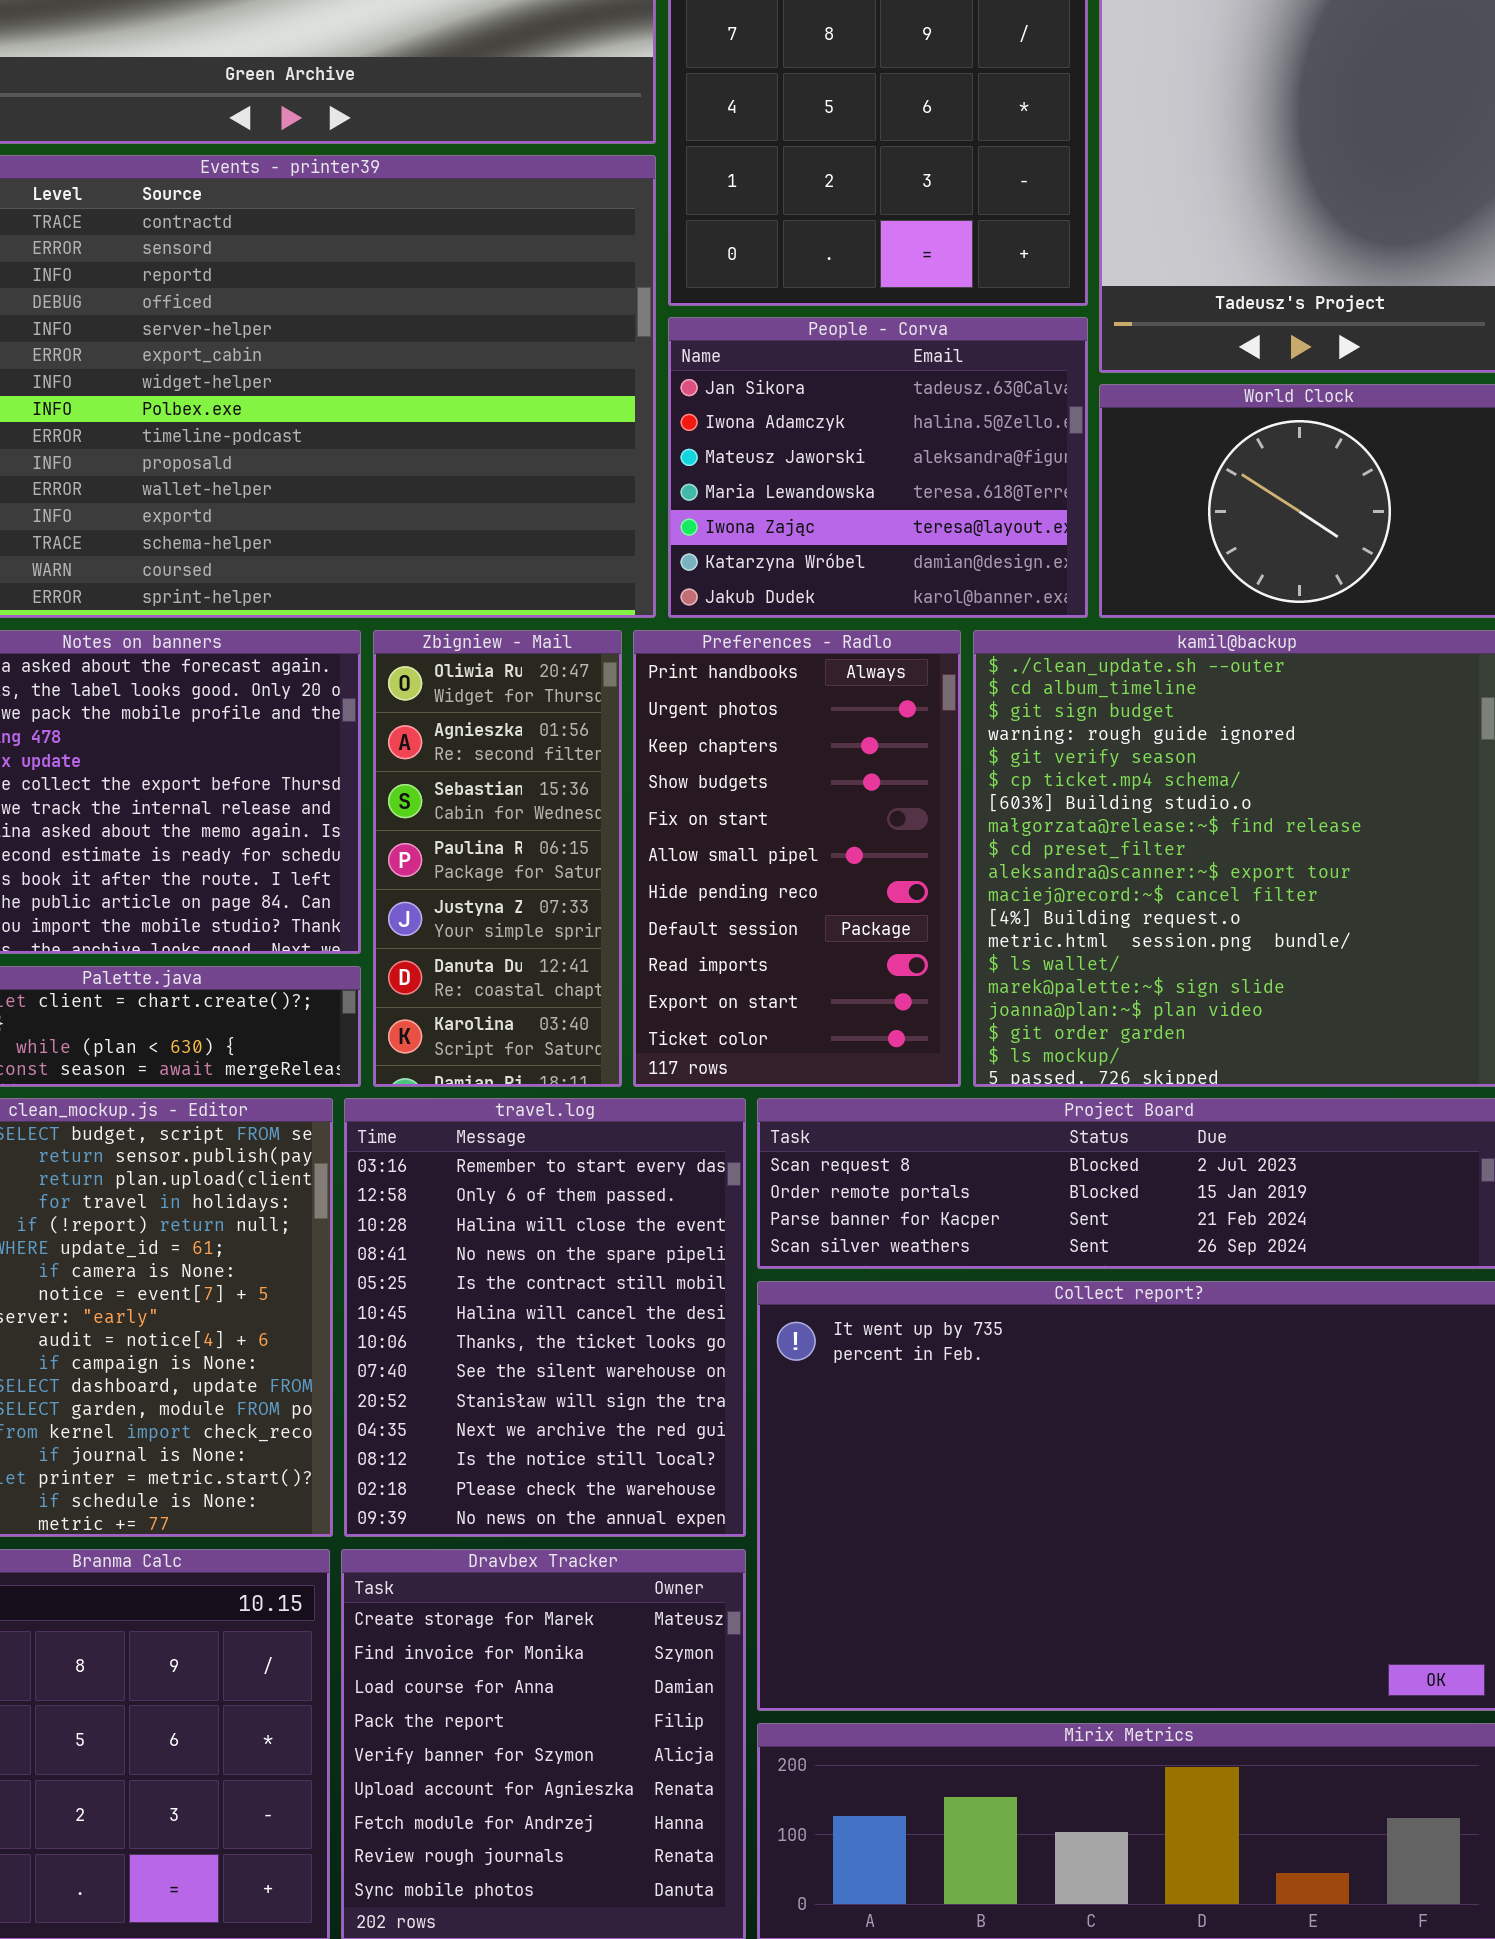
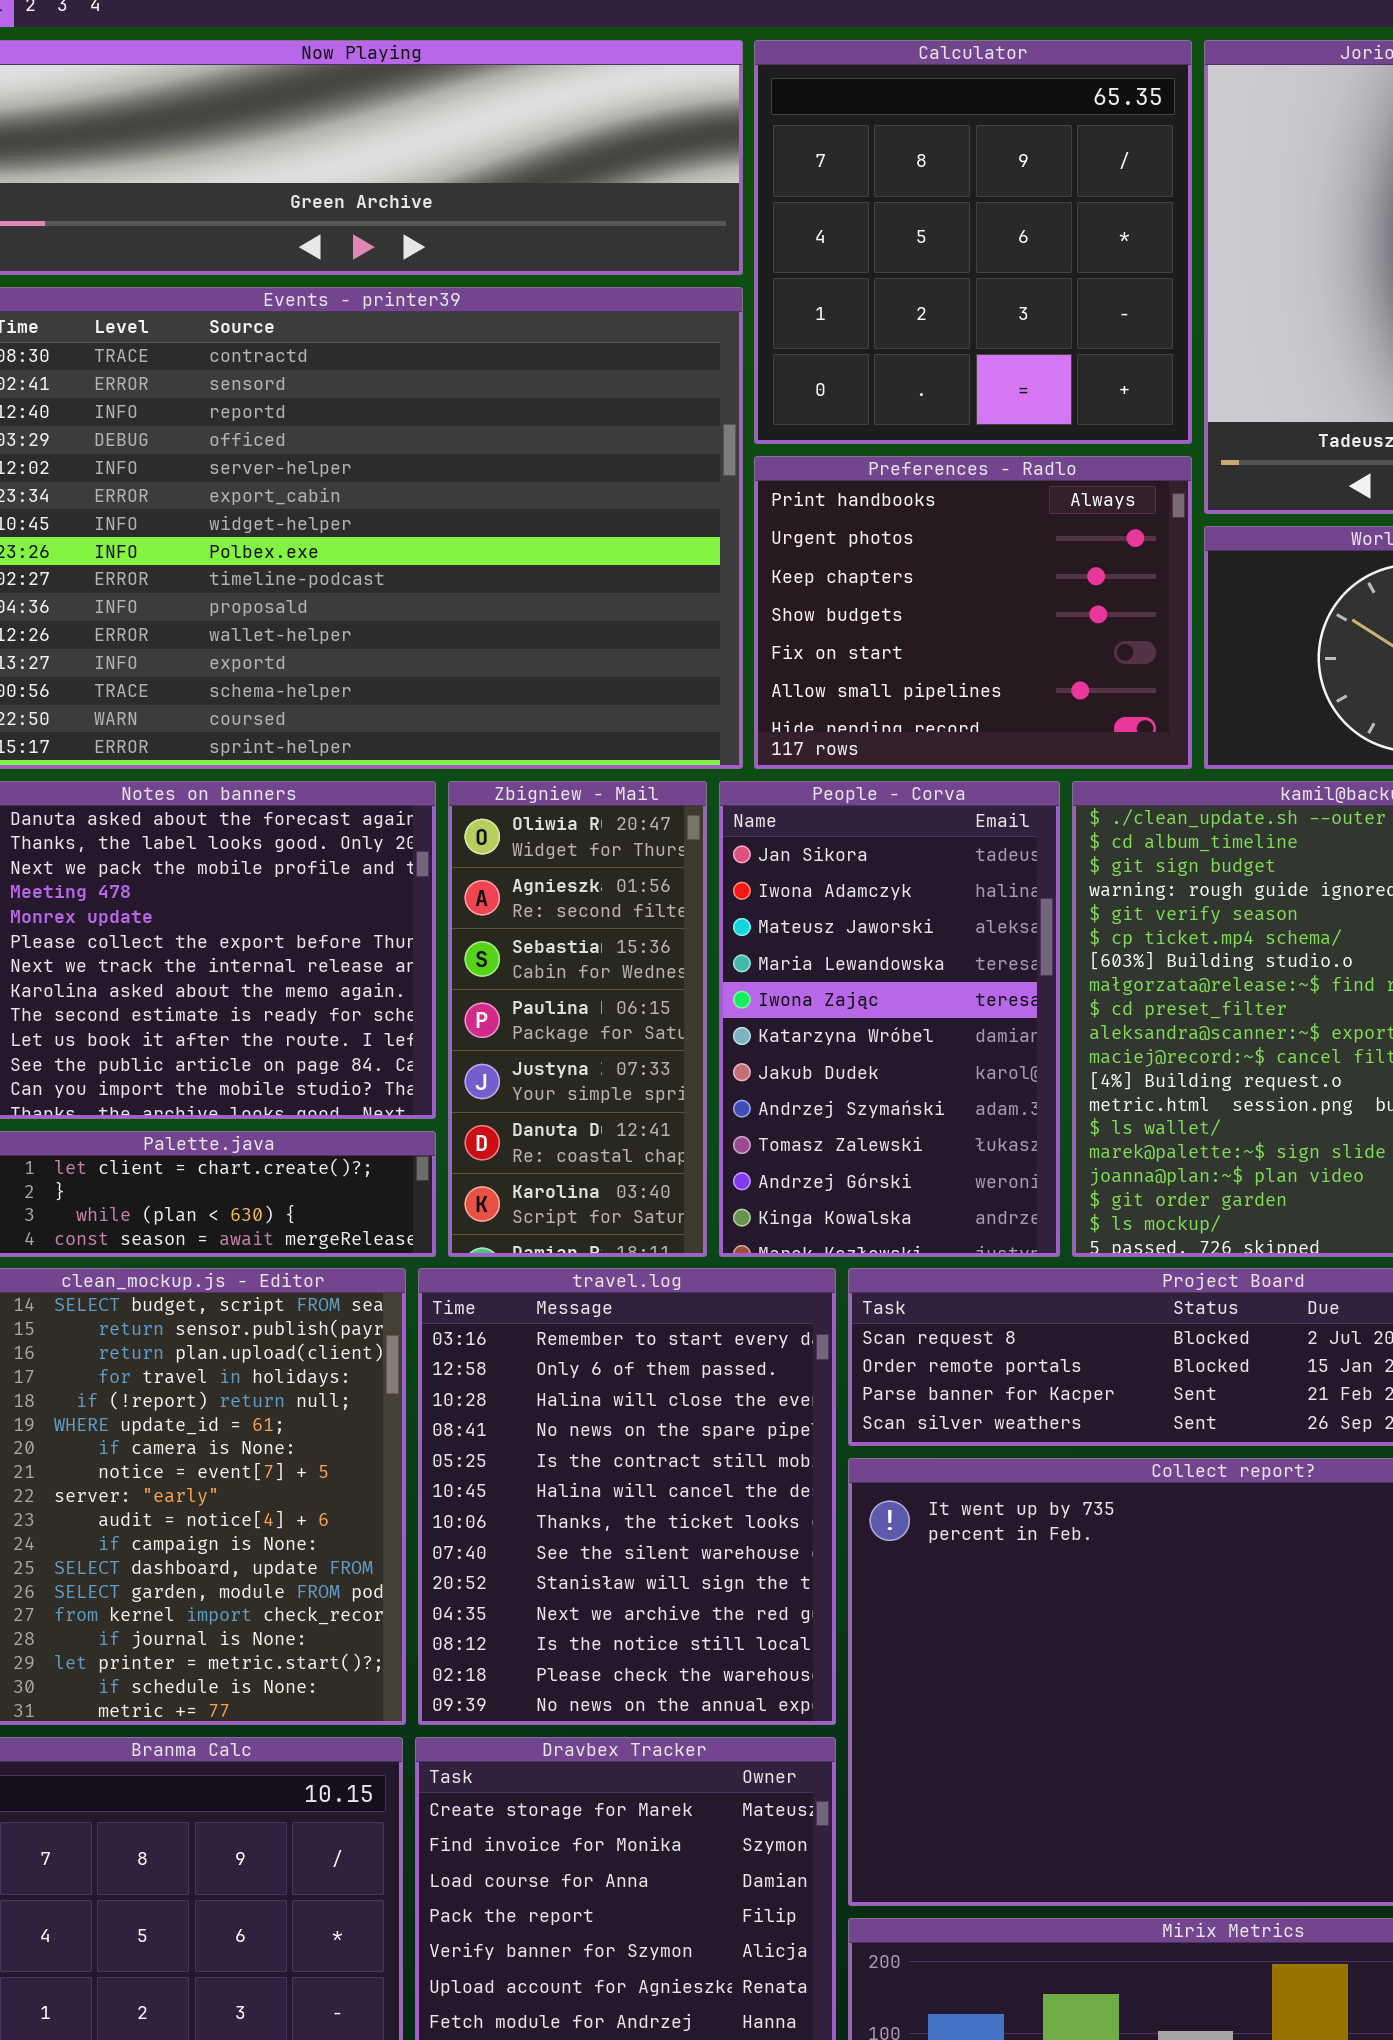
People - Corva: [668,317,1088,618] -> [719,781,1060,1257], moved, resized
Preferences - Radlo: [633,630,961,1087] -> [754,456,1192,769], moved, resized

